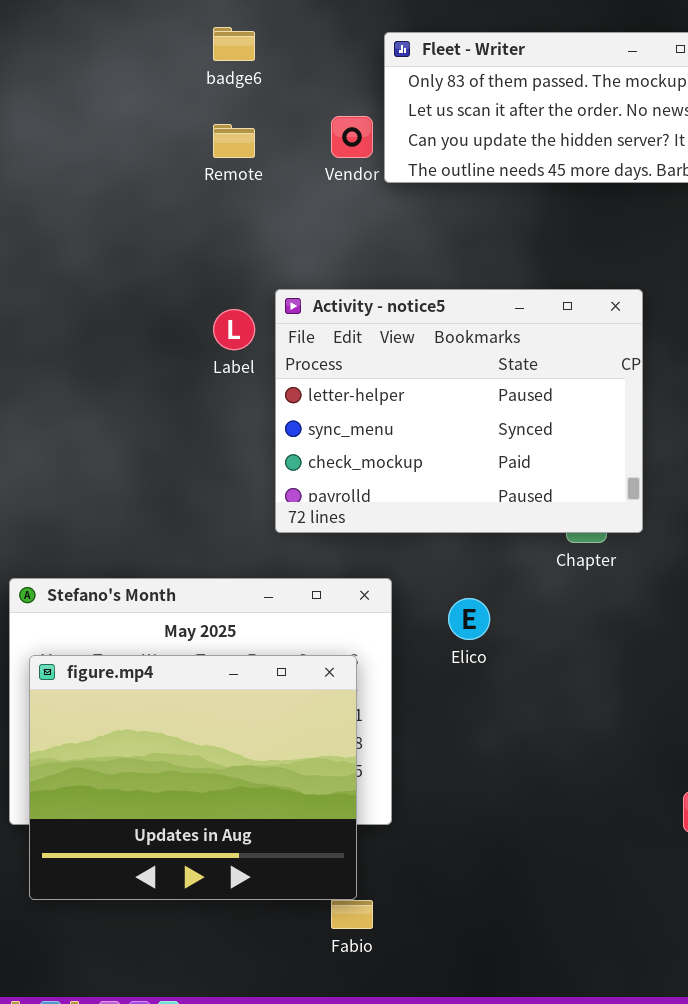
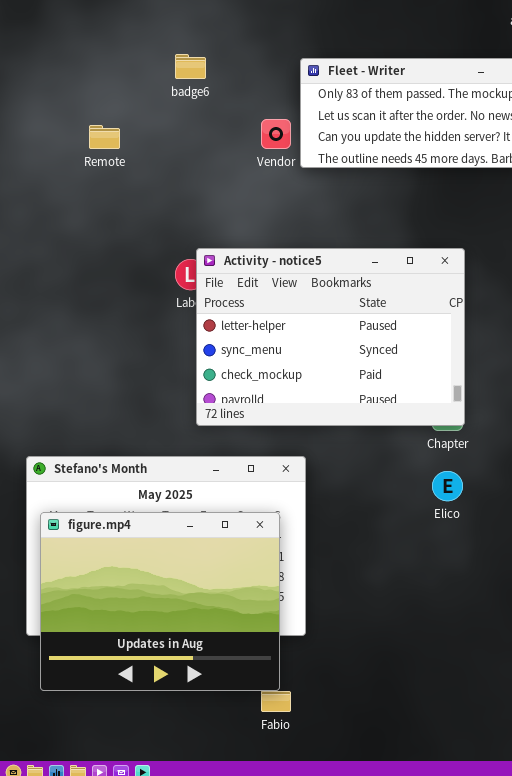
Remote: [213,124,255,158] -> [89,125,120,149], moved
Activity - notice5: [275,289,643,533] -> [196,248,465,426], moved
Elico: [448,598,490,640] -> [432,471,463,501], moved

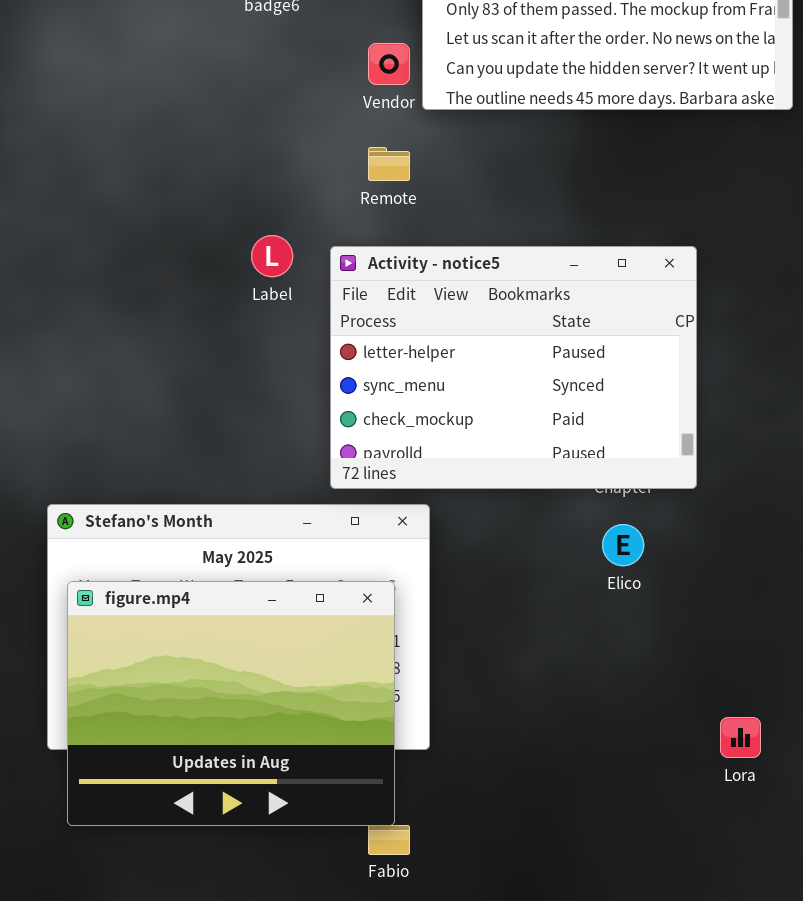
Remote: [89,125,120,149] -> [368,147,410,181], moved
Activity - notice5: [196,248,465,426] -> [330,246,697,489], moved

